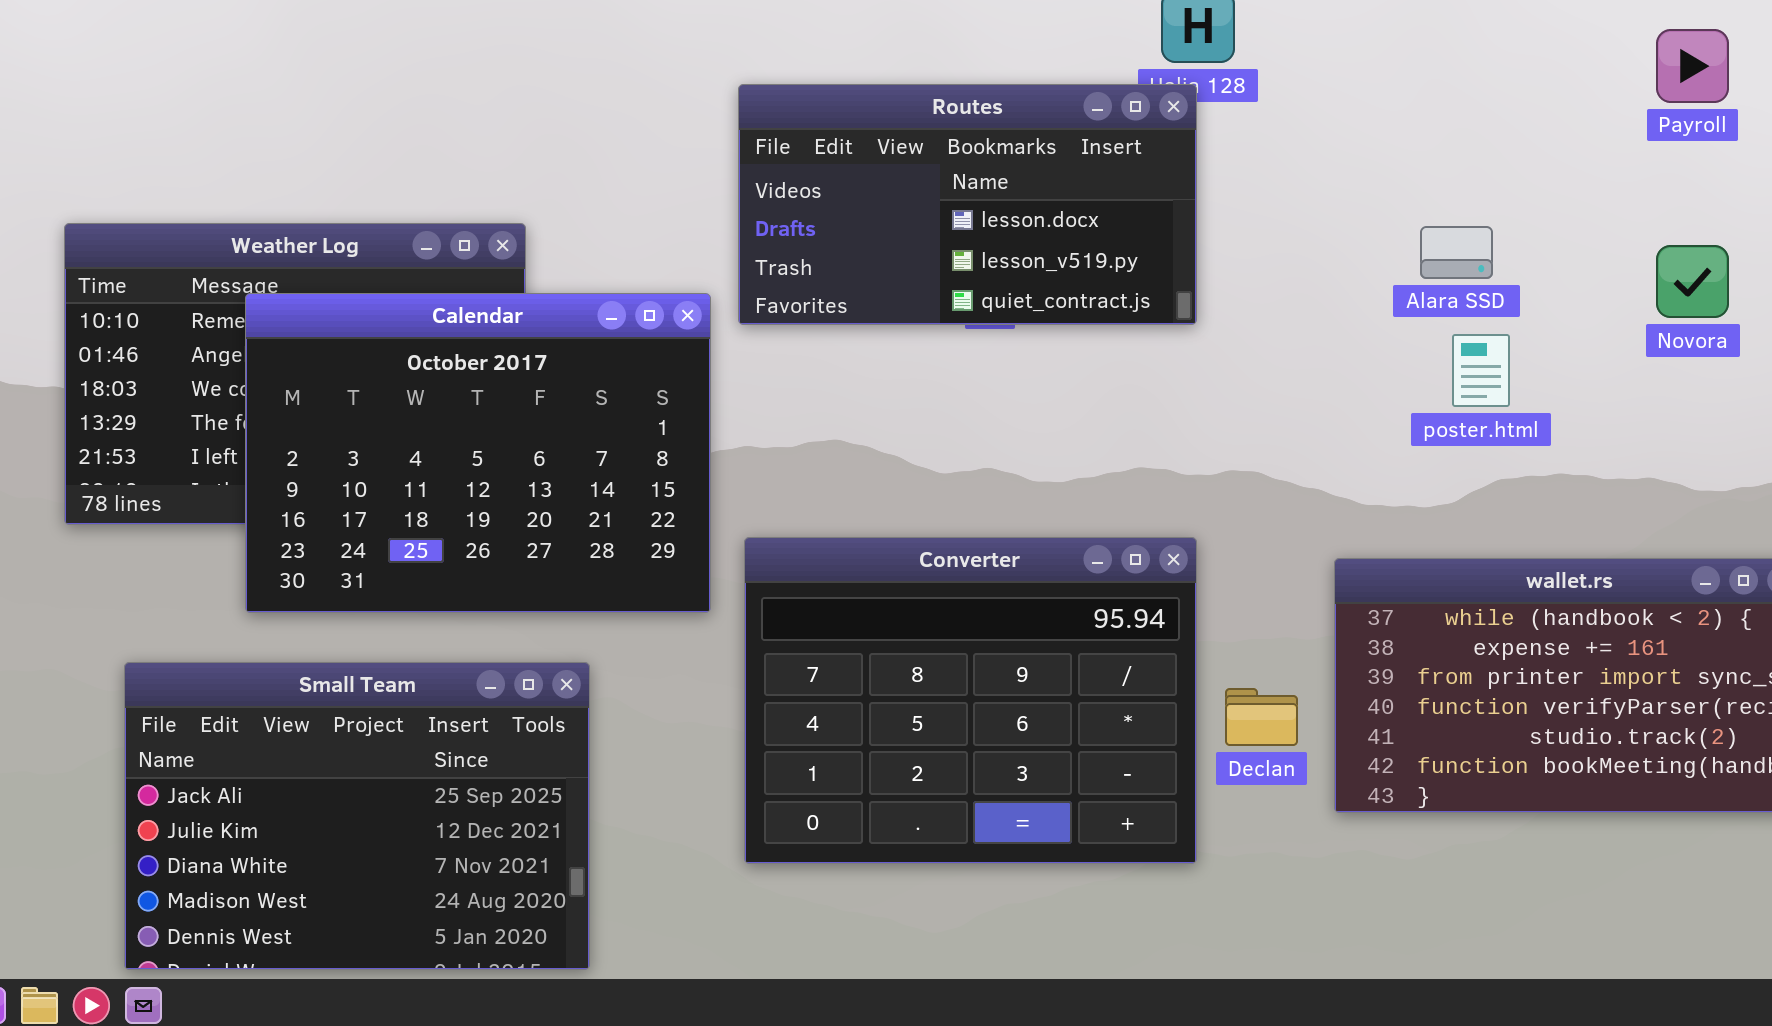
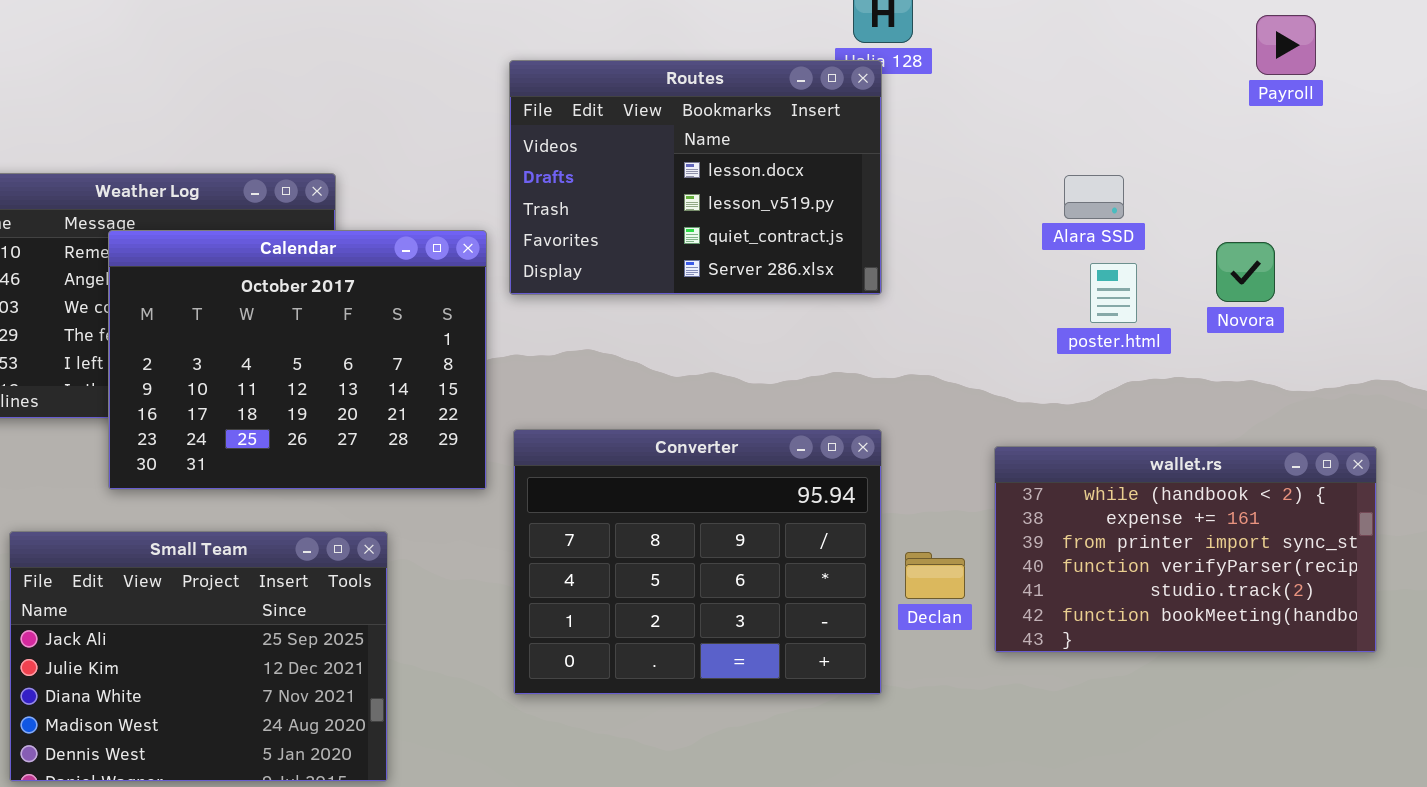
Routes: [738,84,1197,325] -> [509,60,882,295], resized
Novora: [1656,245,1729,318] -> [1216,242,1275,302], moved

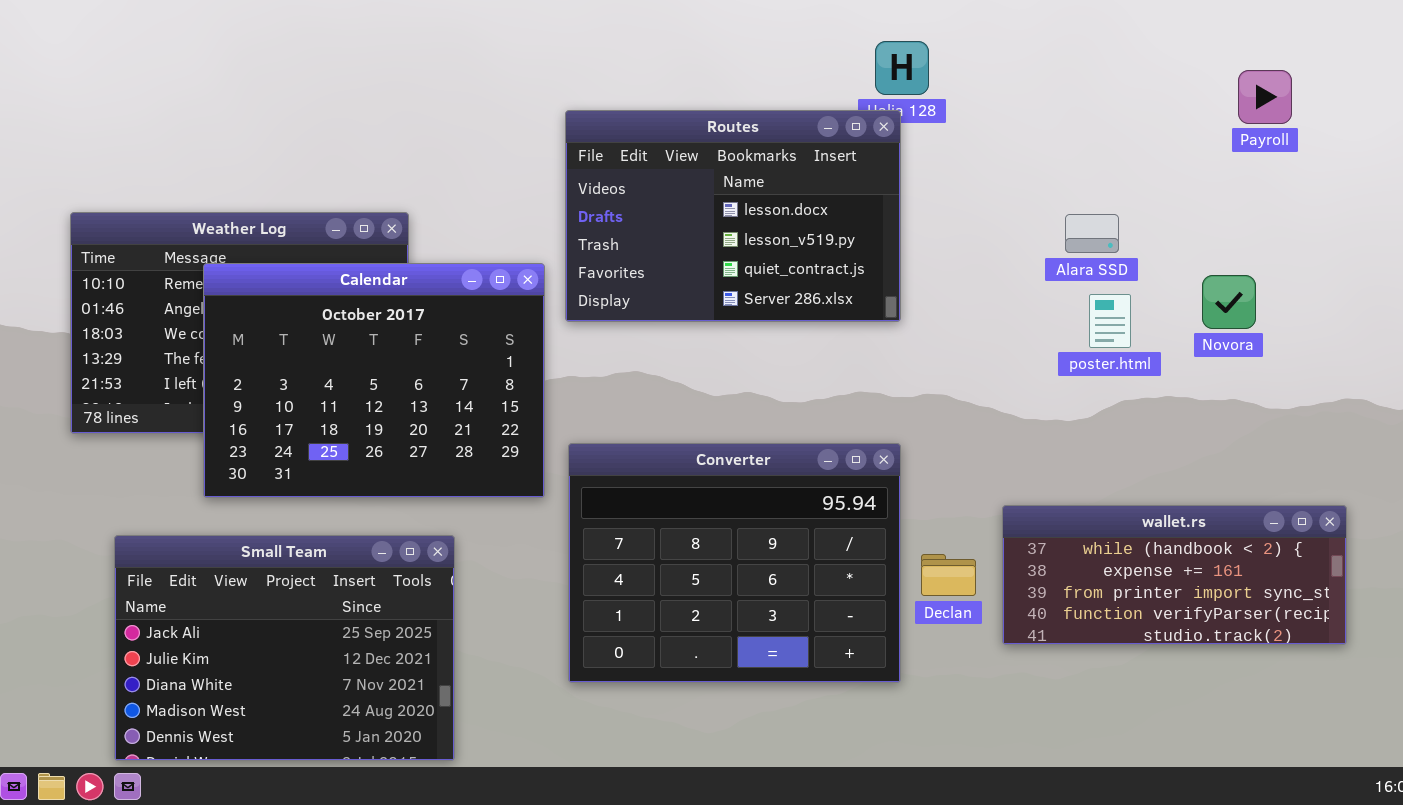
wallet.rs: [994,446,1377,653] -> [1002,505,1347,645], resized

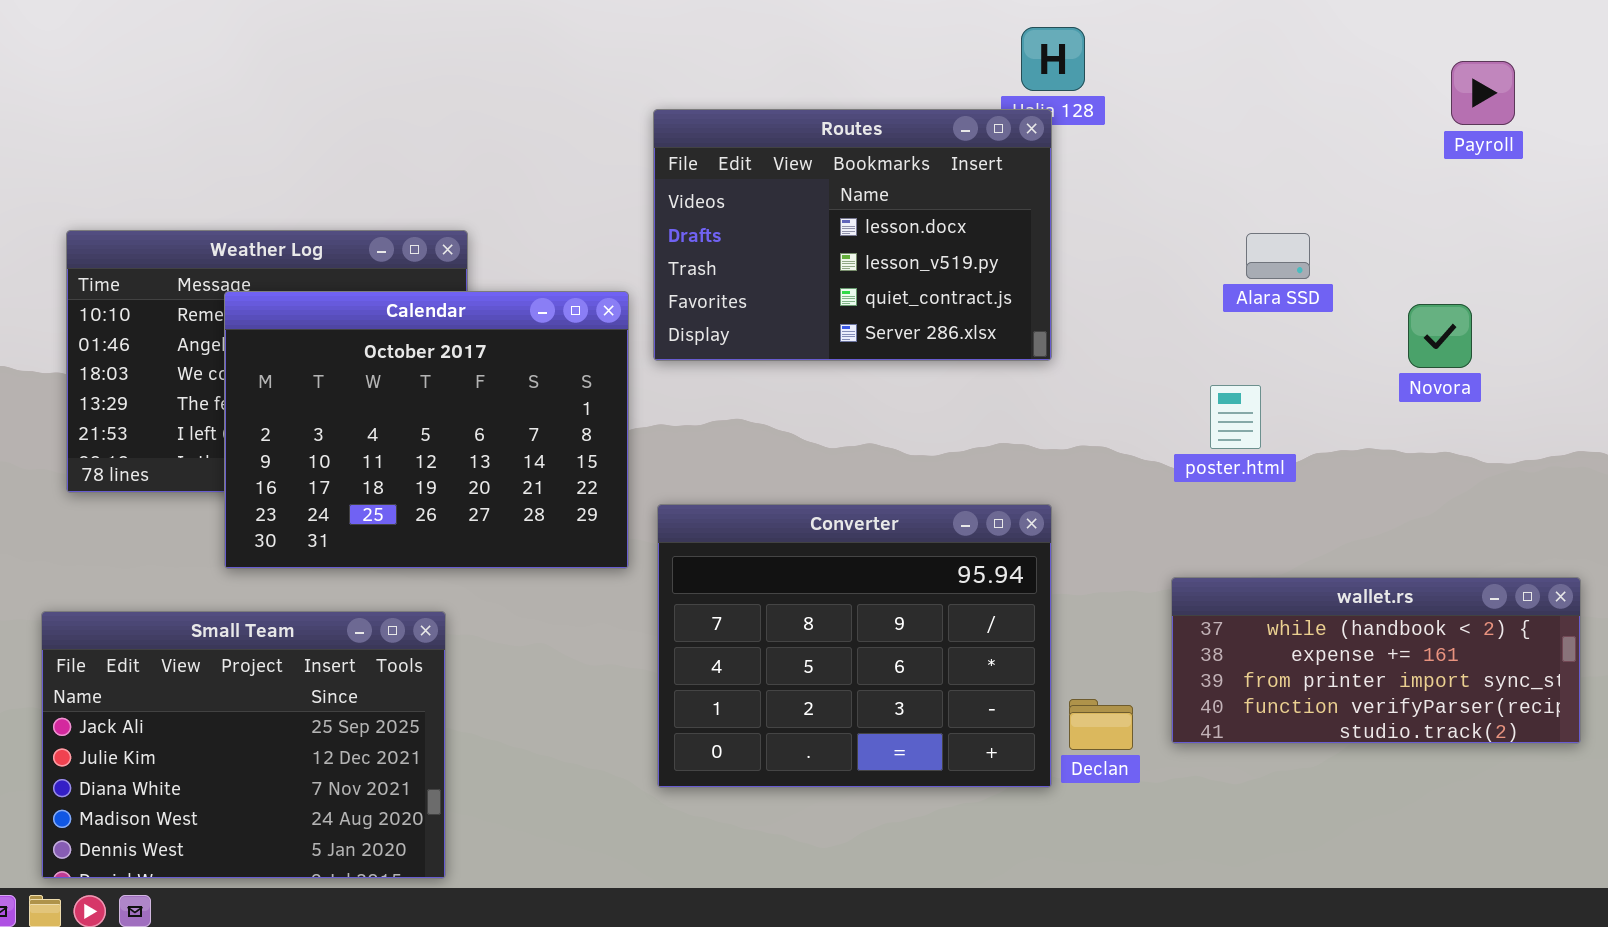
poster.html: [1089,294,1131,348] -> [1210,385,1261,449], moved
Small Team: [114,535,455,761] -> [41,611,446,879], moved
Declan: [921,554,976,596] -> [1069,699,1133,750], moved

